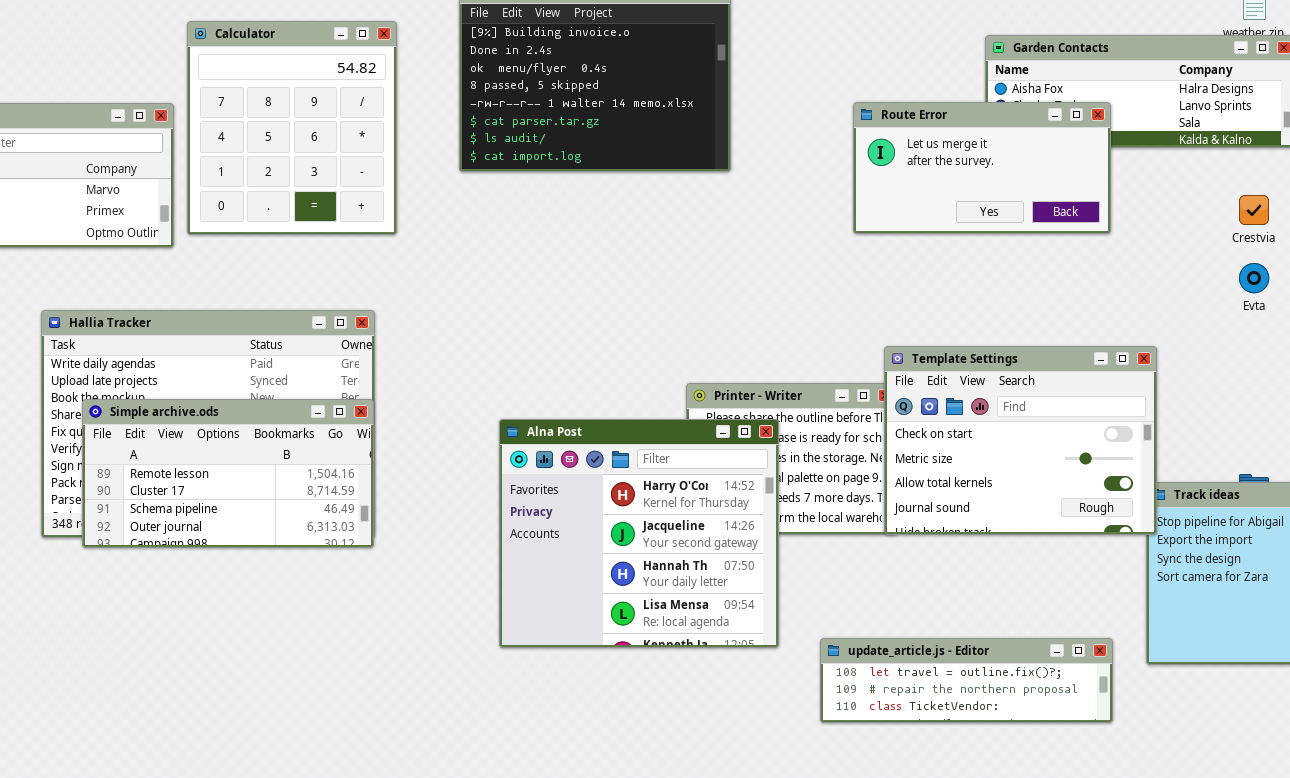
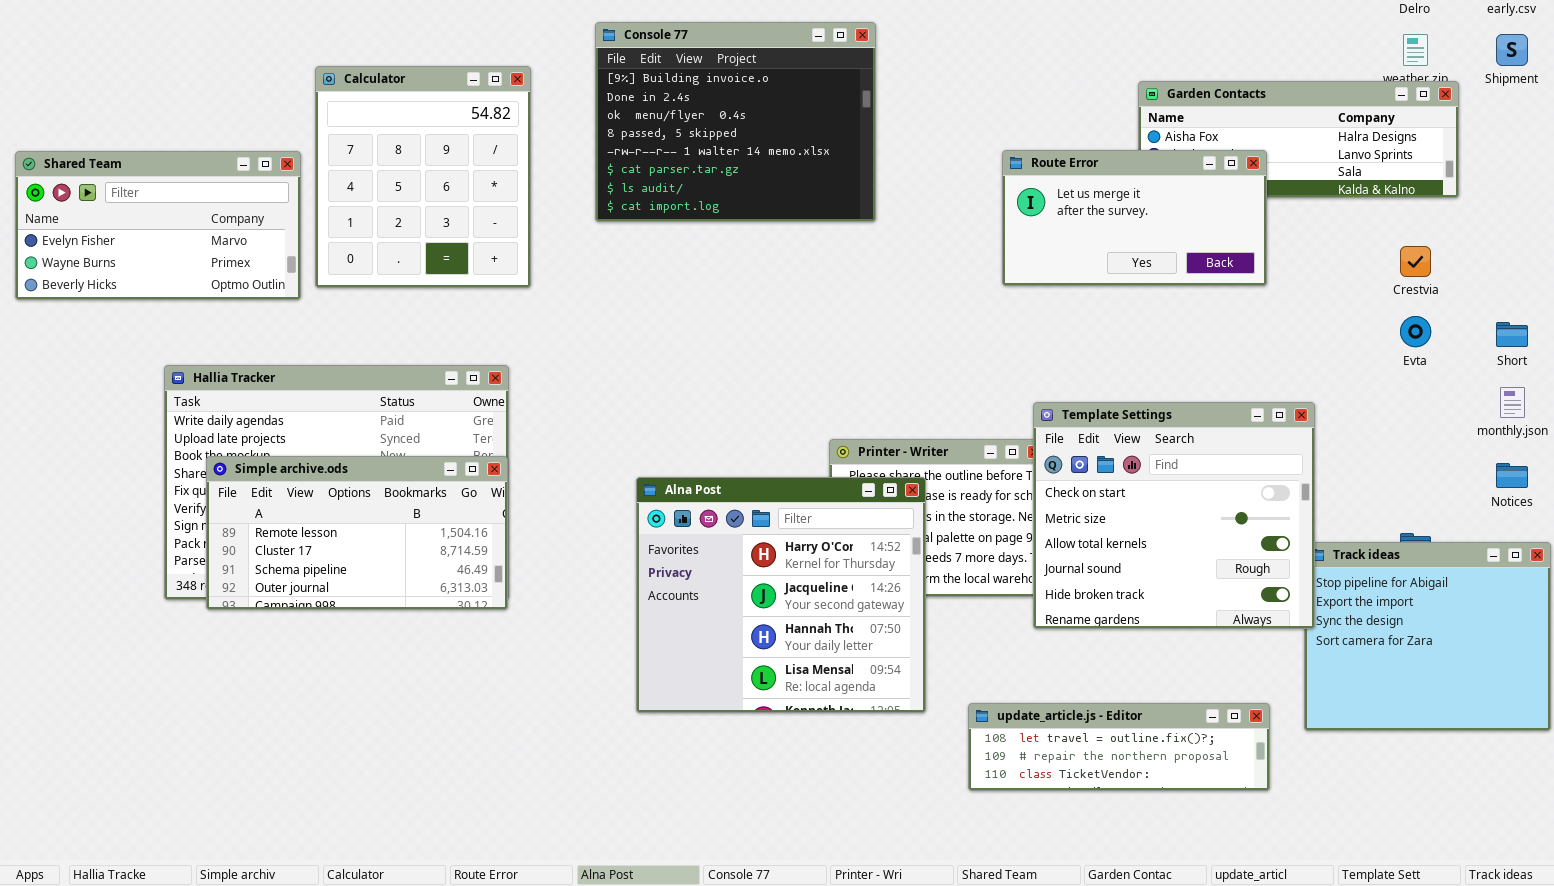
Template Settings: [884,346,1157,535] -> [1033,402,1315,629], resized

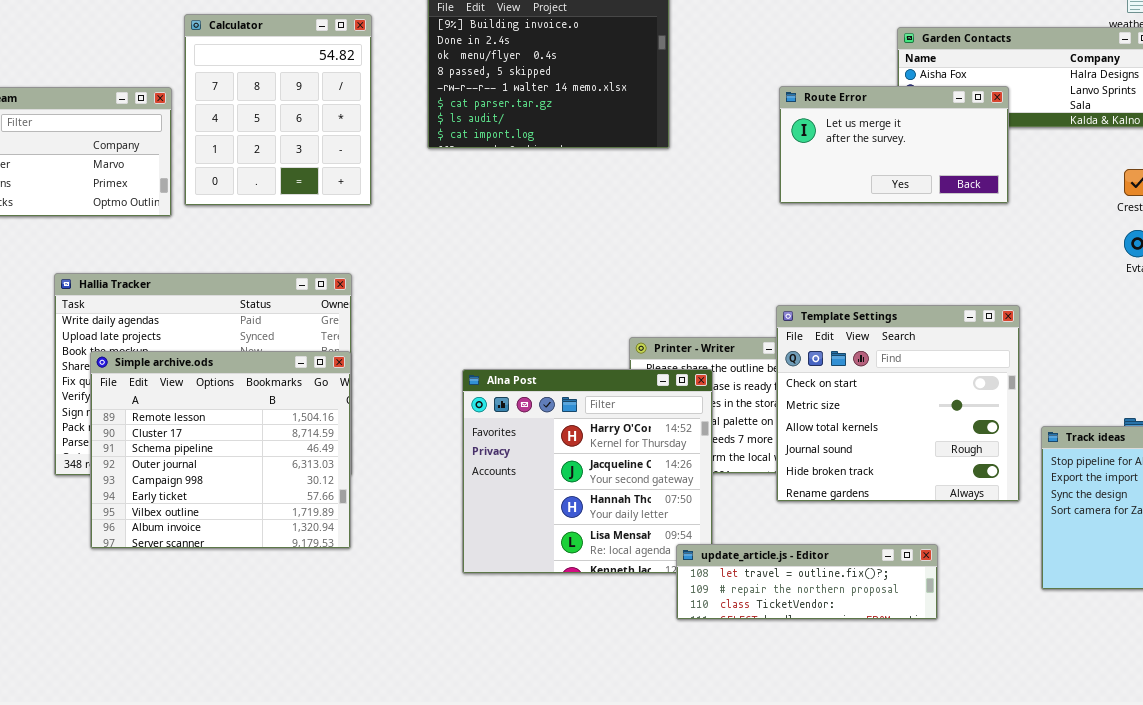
Template Settings: [1033,402,1315,629] -> [776,305,1020,502], moved
Simple archive.ods: [206,456,508,610] -> [90,351,351,549], resized
update_article.js - Editor: [968,703,1270,791] -> [676,544,938,620], moved

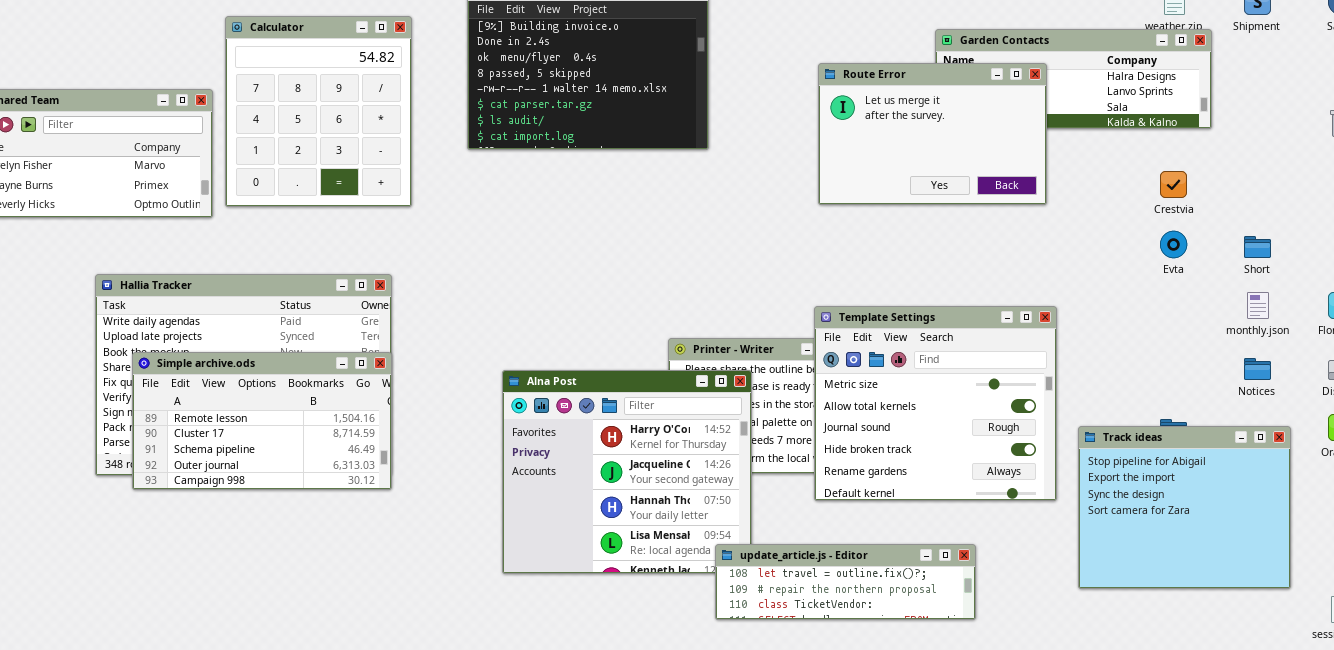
Route Error: [779,86,1009,204] -> [818,63,1047,205], resized
Template Settings: [776,305,1020,502] -> [814,306,1057,501], scrolled down 1 row
Simple archive.ods: [90,351,351,549] -> [132,352,392,490], resized

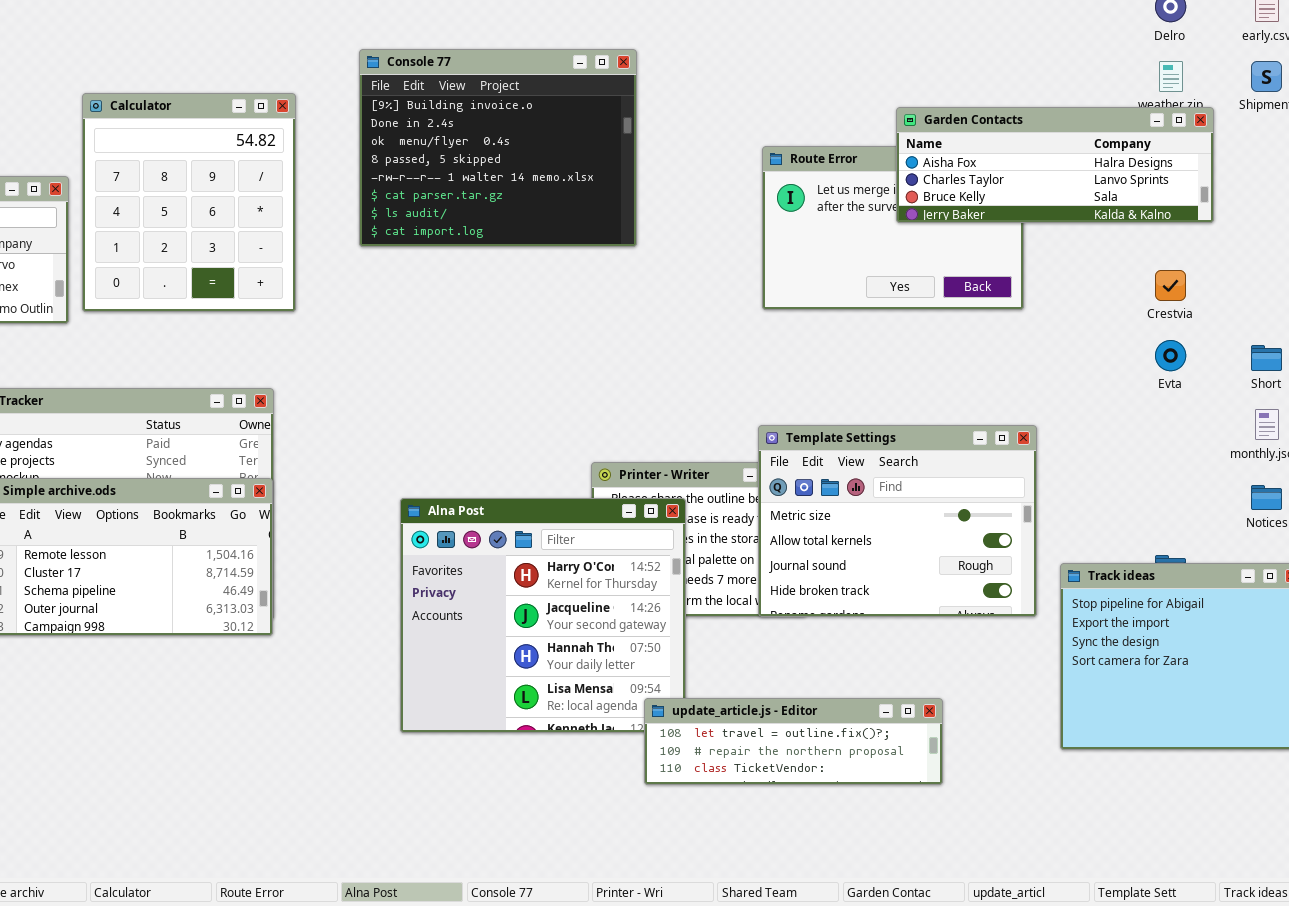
Garden Contacts: [935,29,1212,129] -> [896,107,1214,223], raised
Template Settings: [814,306,1057,501] -> [758,425,1037,617], resized

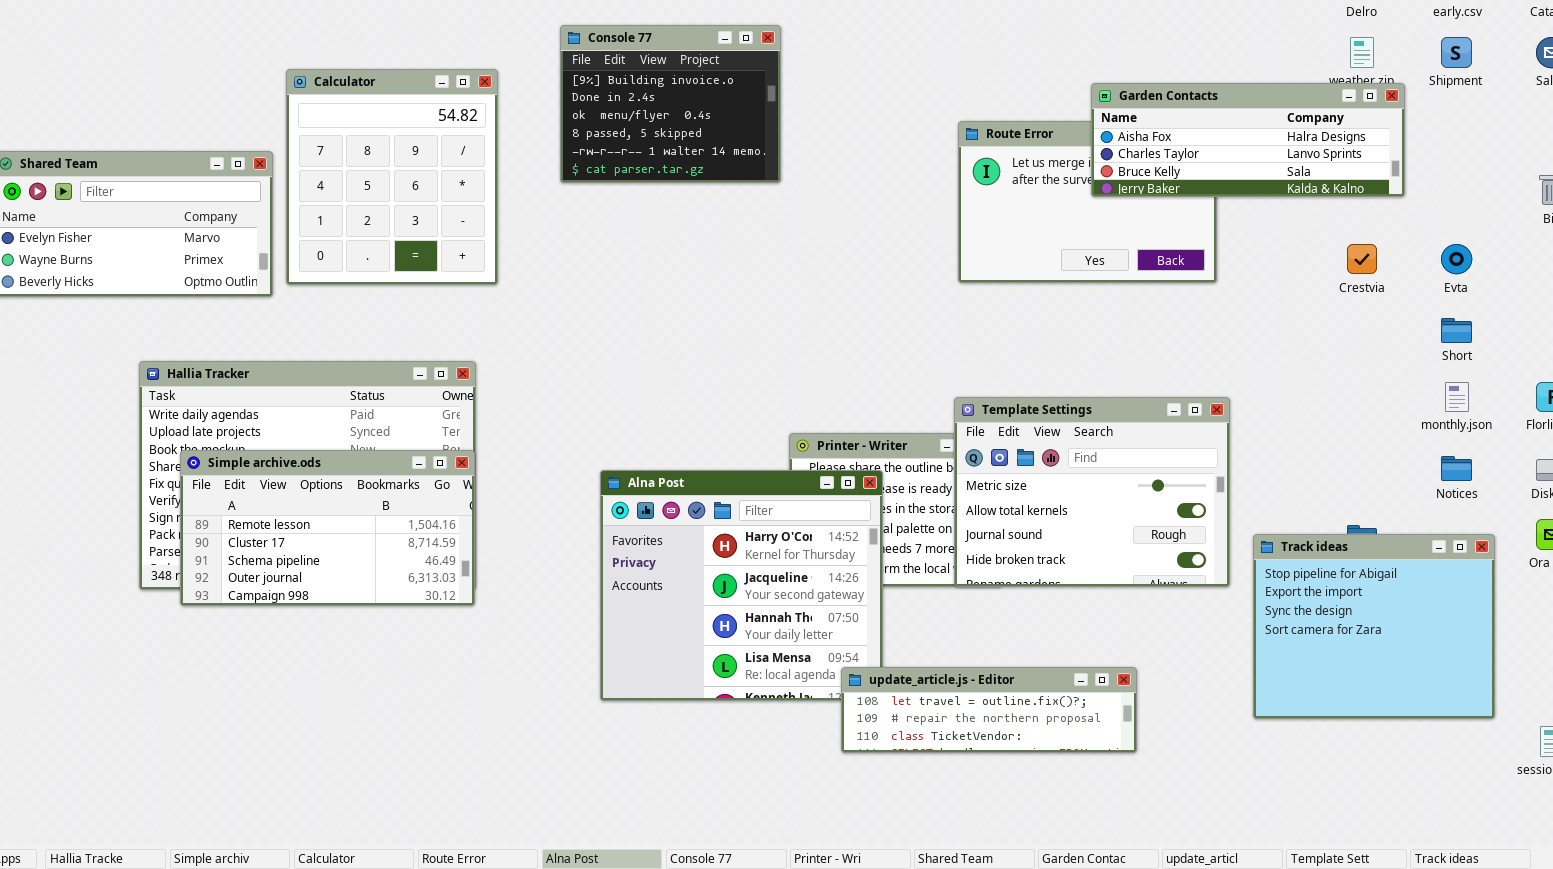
Console 77: [359,49,637,247] -> [560,25,781,183], resized
Evta: [1155,340,1186,371] -> [1441,244,1472,274], moved

